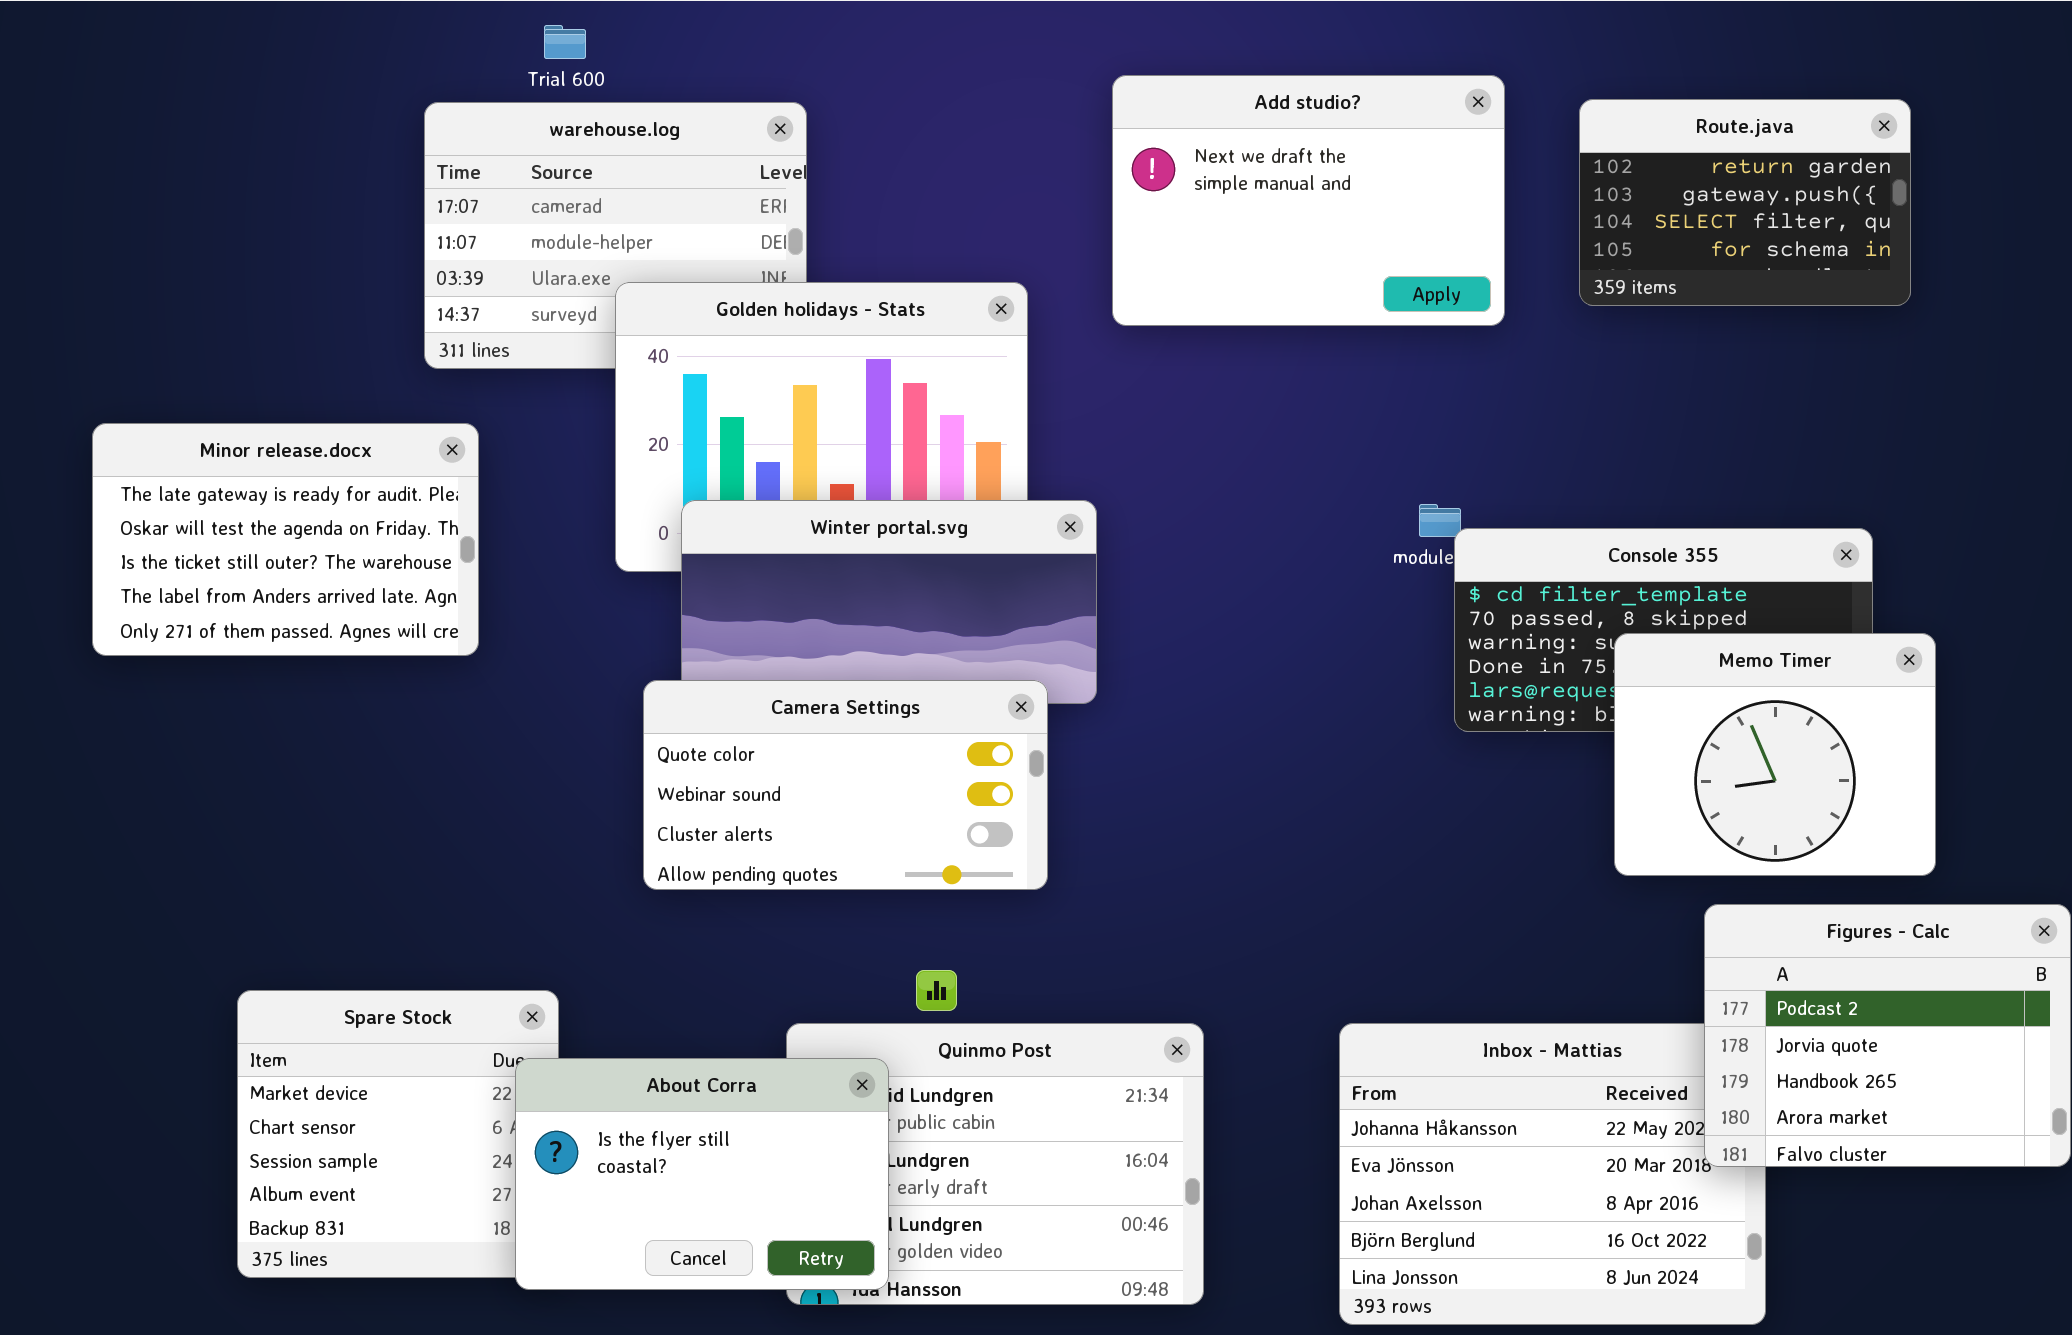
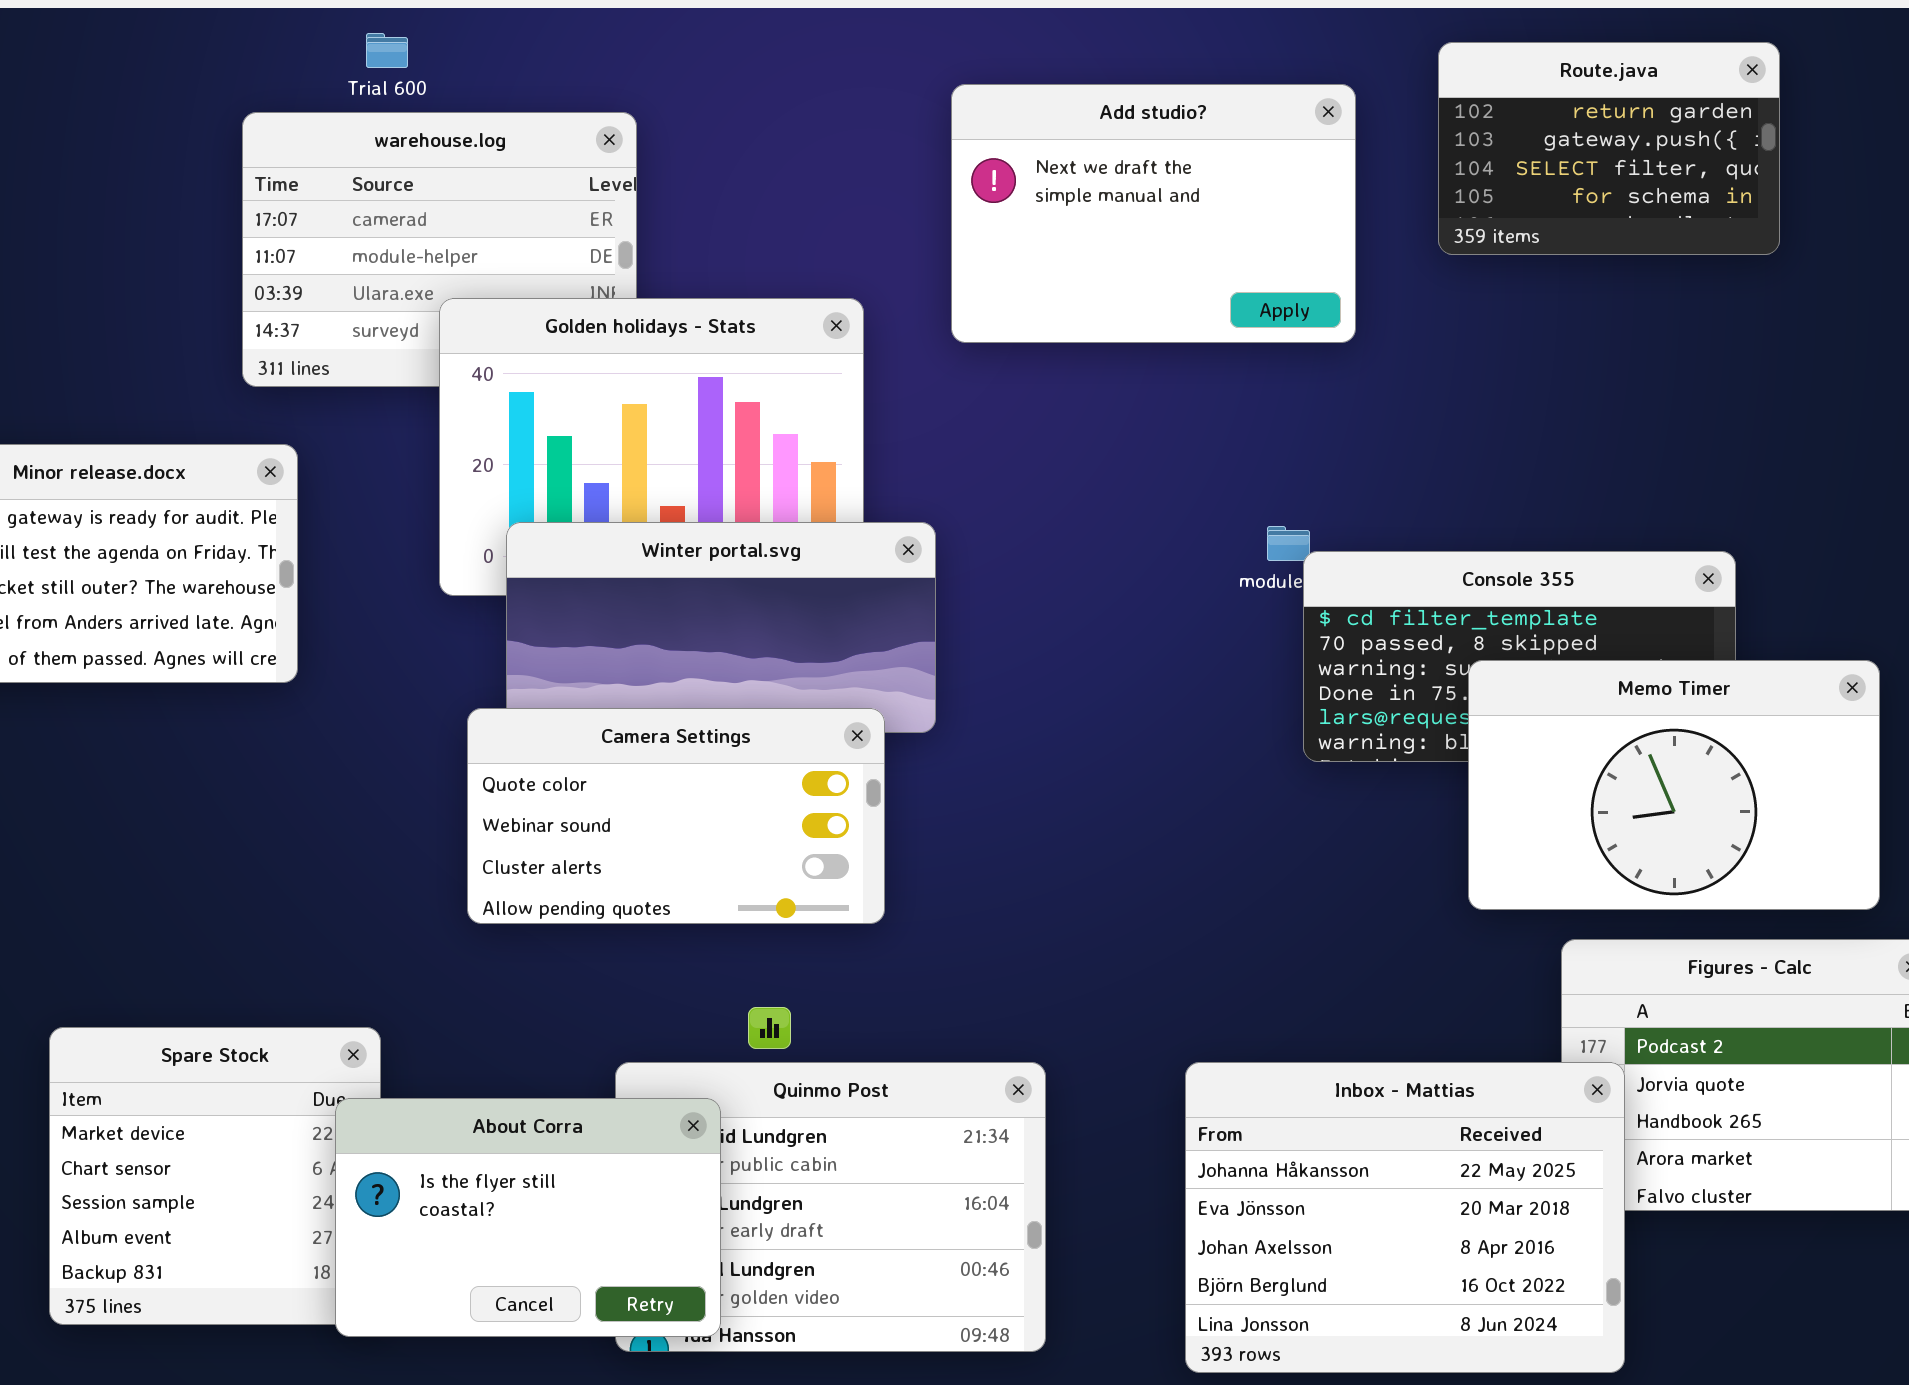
Route.java: [1579,99,1911,306] -> [1438,42,1780,255], moved
Memo Timer: [1614,633,1936,876] -> [1468,660,1880,910], resized
Inbox - Mattias: [1339,1023,1766,1325] -> [1185,1062,1625,1373], raised

